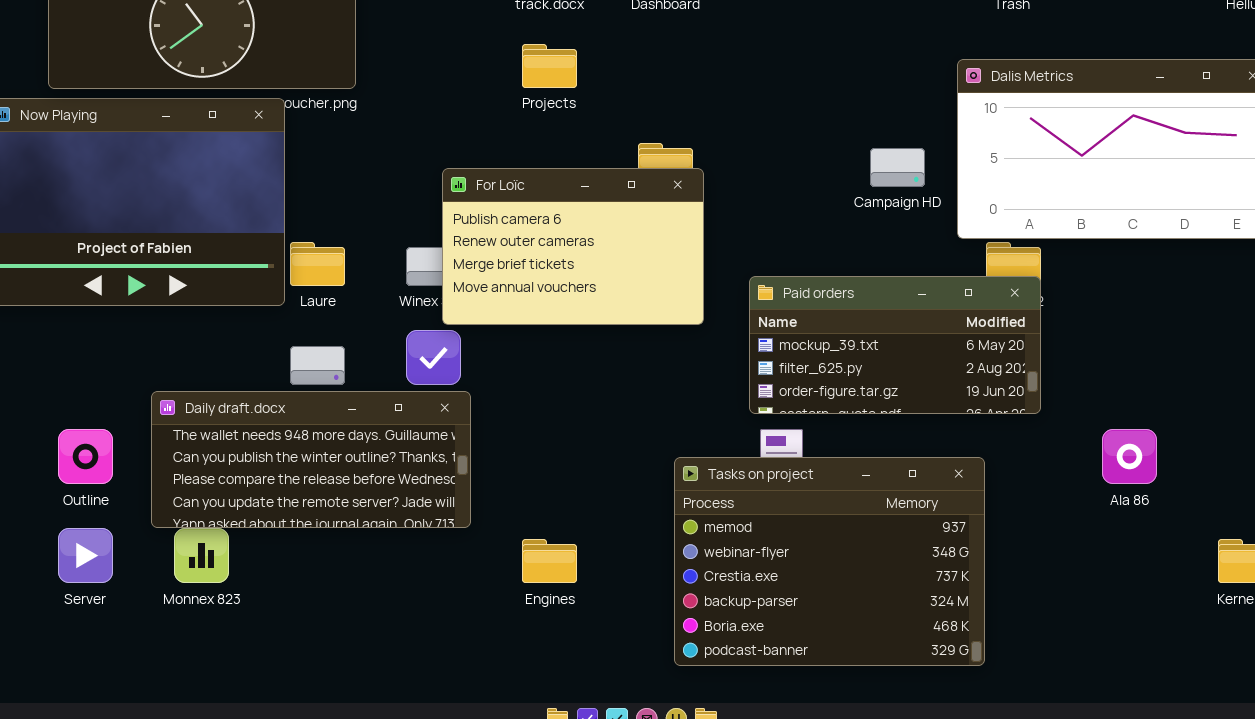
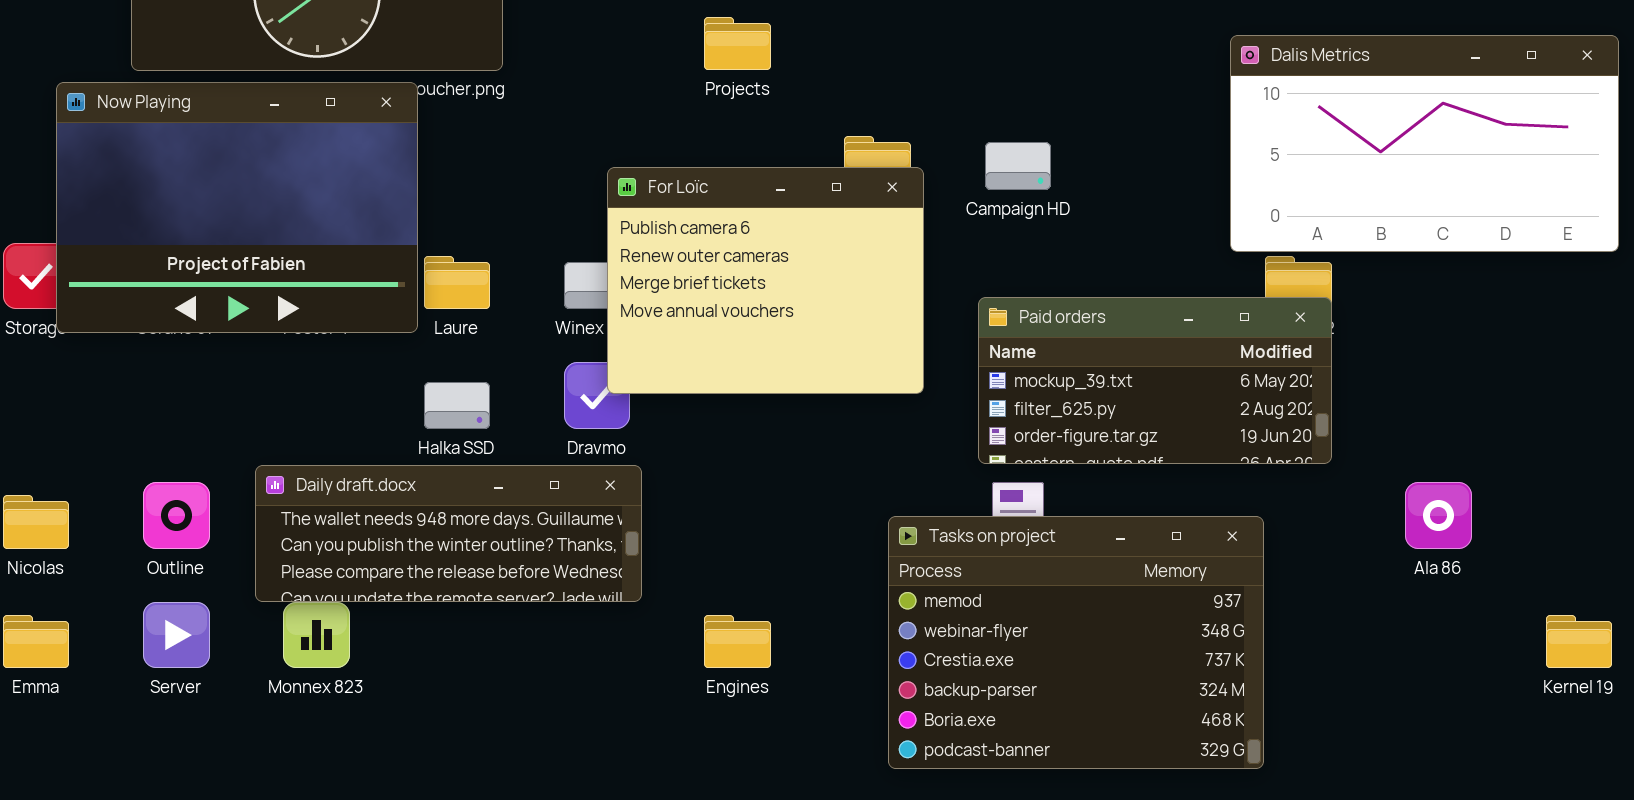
Campaign HD: [870,148,925,187] -> [985,142,1051,190], moved
For Loïc: [442,168,704,325] -> [607,167,924,394], resized
Daily draft.docx: [151,391,471,528] -> [255,465,642,602], resized

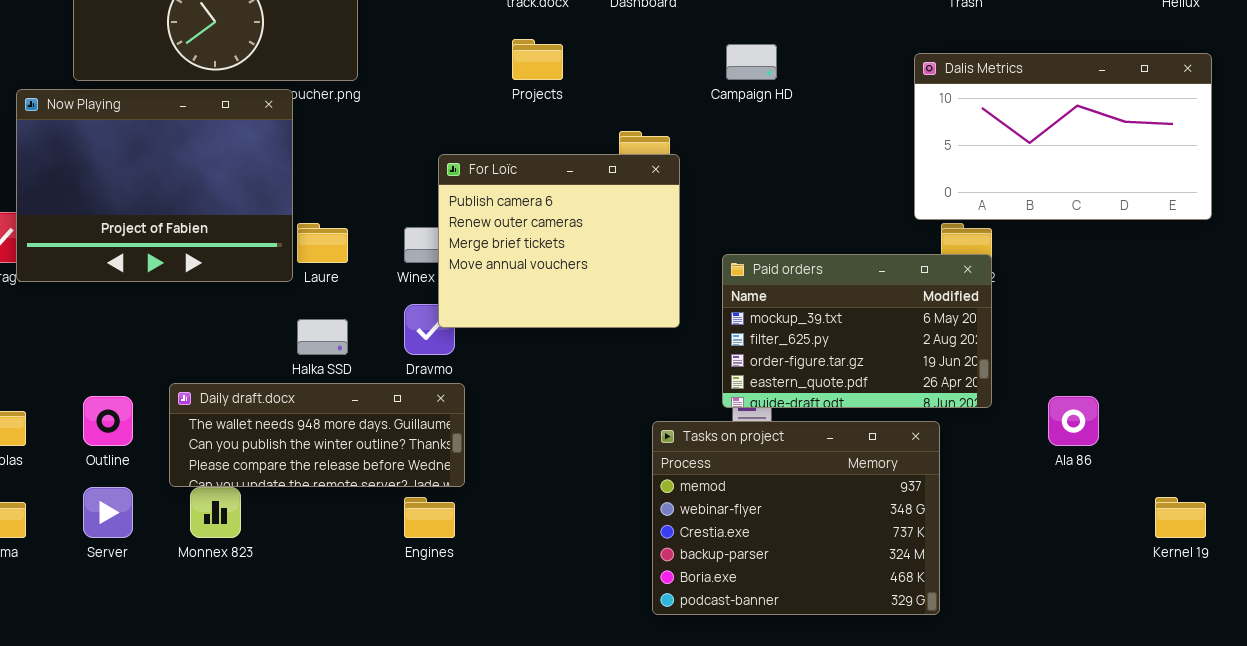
Campaign HD: [985,142,1051,190] -> [726,44,777,80], moved
Paid orders: [978,297,1332,464] -> [722,254,992,408], resized
Engines: [704,615,771,668] -> [404,497,455,538], moved

